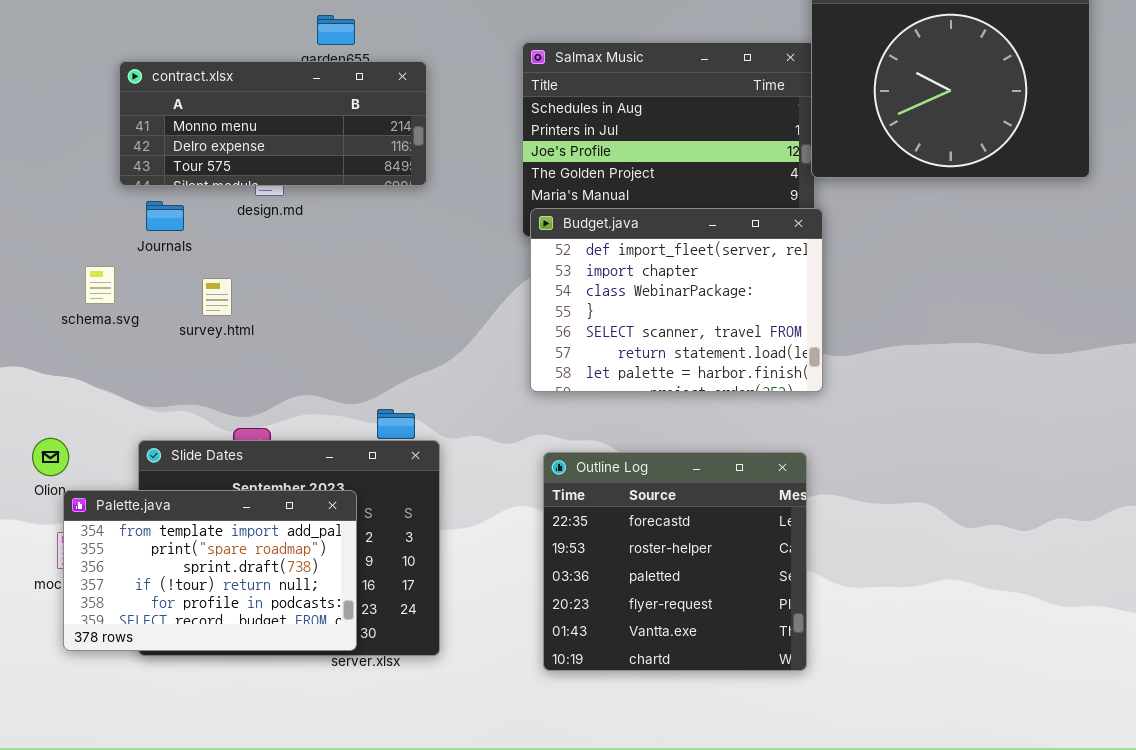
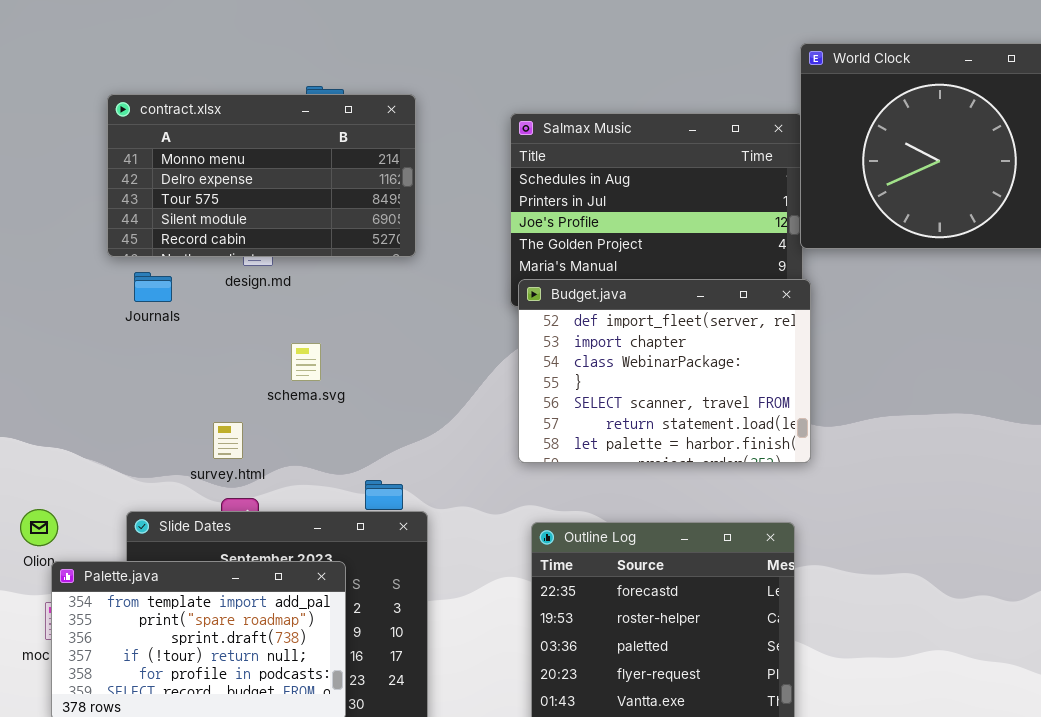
contract.xlsx: [119,61,427,186] -> [107,94,416,257], resized
schema.svg: [85,266,115,304] -> [291,343,321,381], moved
survey.html: [202,278,232,316] -> [213,422,243,459], moved

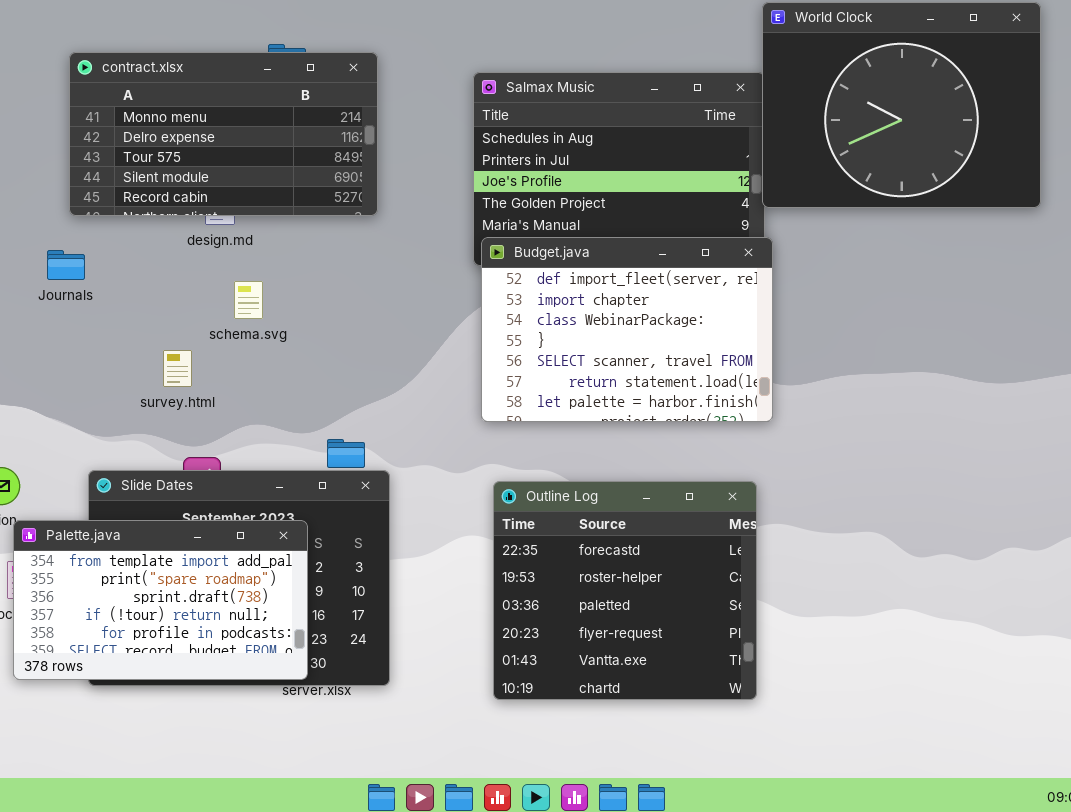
Journals: [134,272,172,302] -> [47,250,85,280], moved
schema.svg: [291,343,321,381] -> [234,281,263,319], moved
survey.html: [213,422,243,459] -> [163,350,192,387], moved

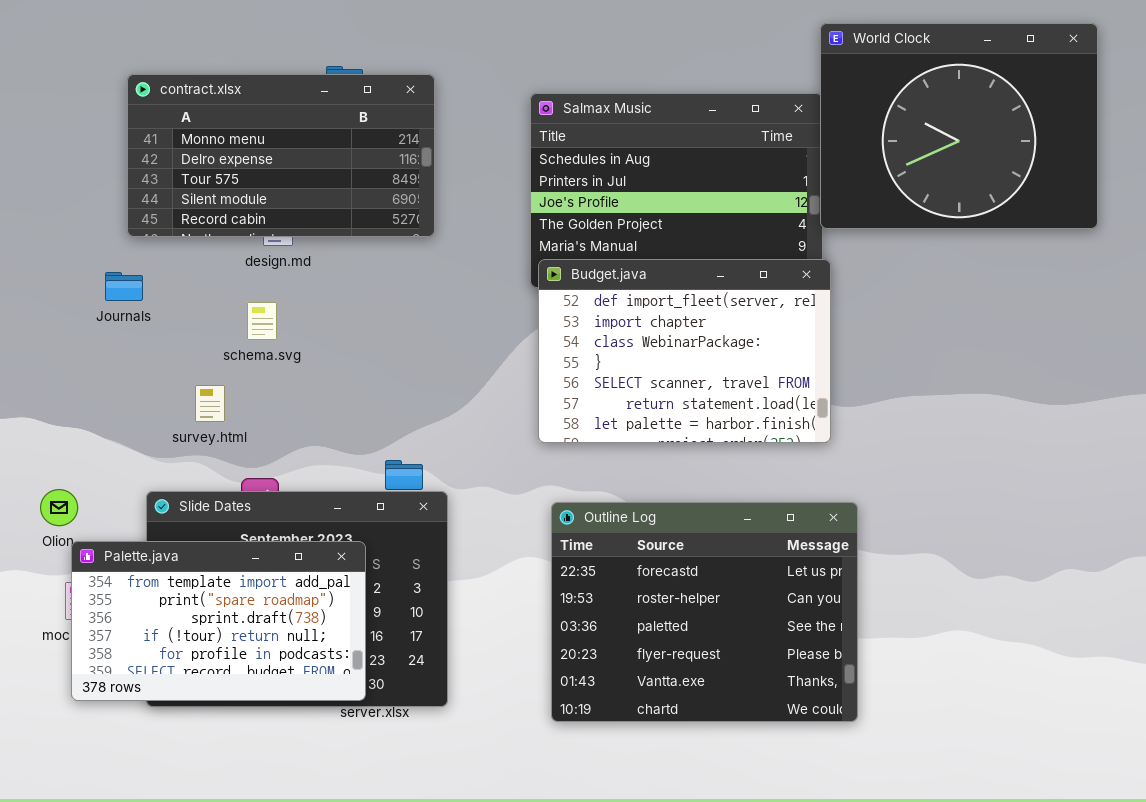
schema.svg: [234,281,263,319] -> [247,302,277,340], moved
survey.html: [163,350,192,387] -> [195,385,225,422], moved
Outline Log: [493,481,757,700] -> [551,502,858,722], resized

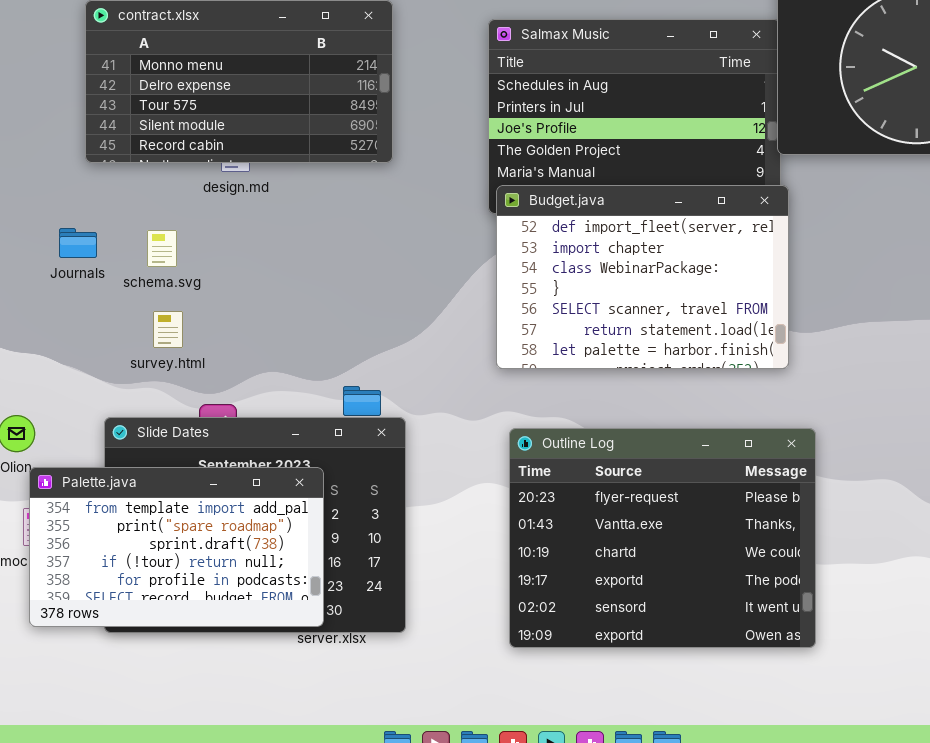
Journals: [105,272,143,301] -> [59,228,97,258], moved
schema.svg: [247,302,277,340] -> [147,230,177,267], moved
Outline Log: [551,502,858,722] -> [509,428,816,648], scrolled down 3 rows

